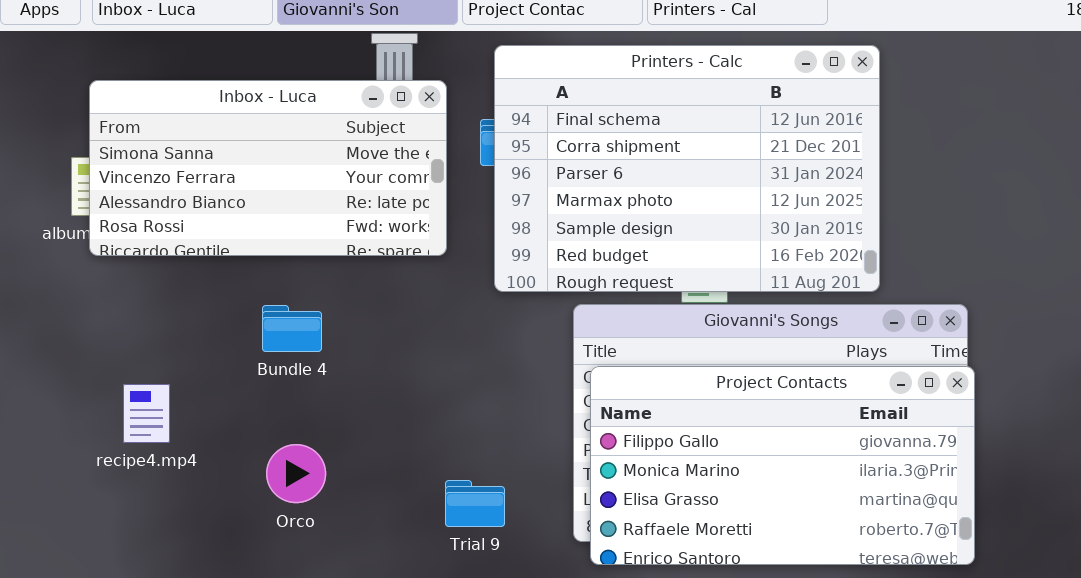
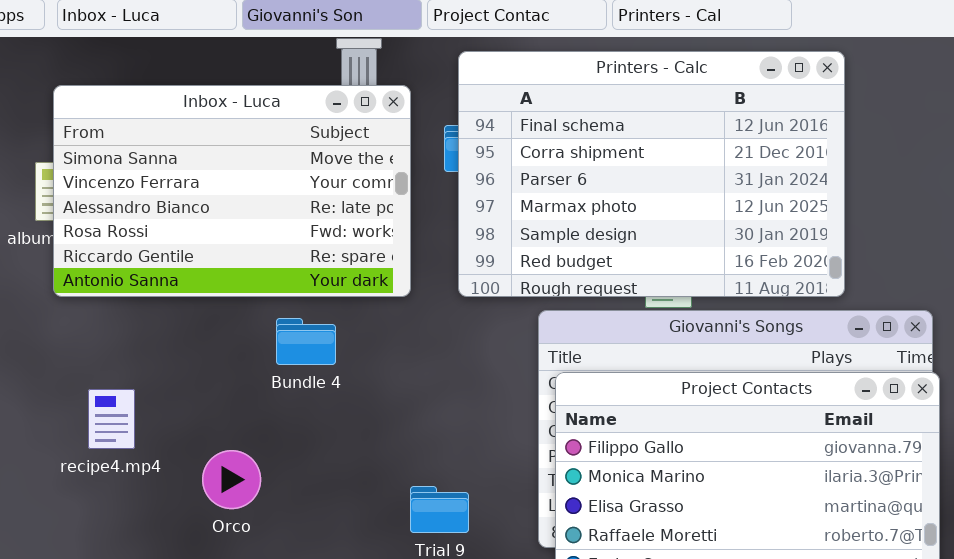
Inbox - Luca: [89,80,447,256] -> [53,85,411,297], resized
Bundle 4: [262,305,322,352] -> [276,318,336,365], moved
Orco: [266,444,326,503] -> [202,450,261,509], moved

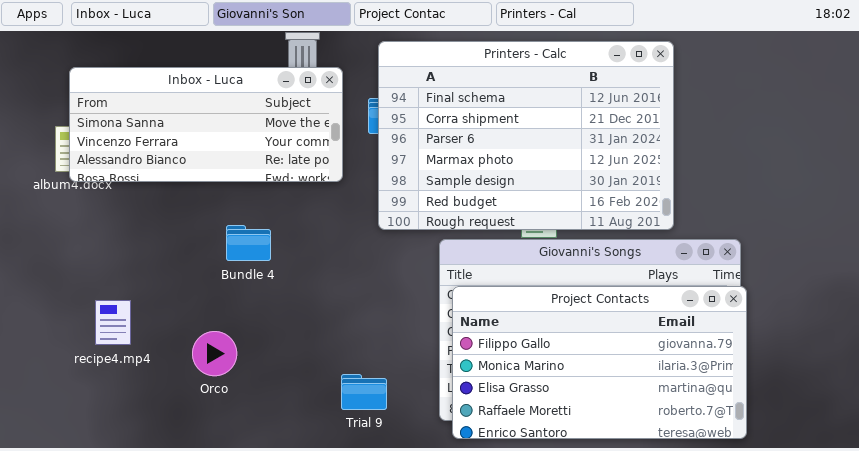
Inbox - Luca: [53,85,411,297] -> [69,67,343,182], resized
Bundle 4: [276,318,336,365] -> [226,225,271,261], moved
Orco: [202,450,261,509] -> [192,331,237,376], moved

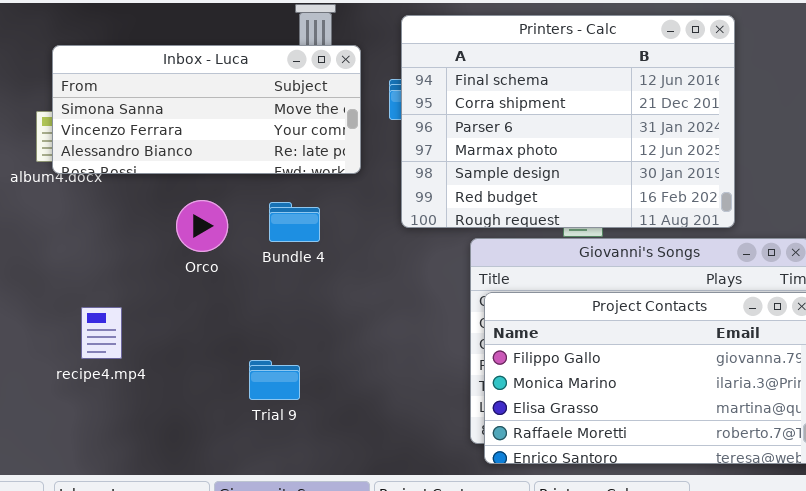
Bundle 4: [226,225,271,261] -> [269,202,320,242], moved
Orco: [192,331,237,376] -> [176,200,228,252], moved
Trial 9: [341,374,387,410] -> [249,360,300,400], moved

